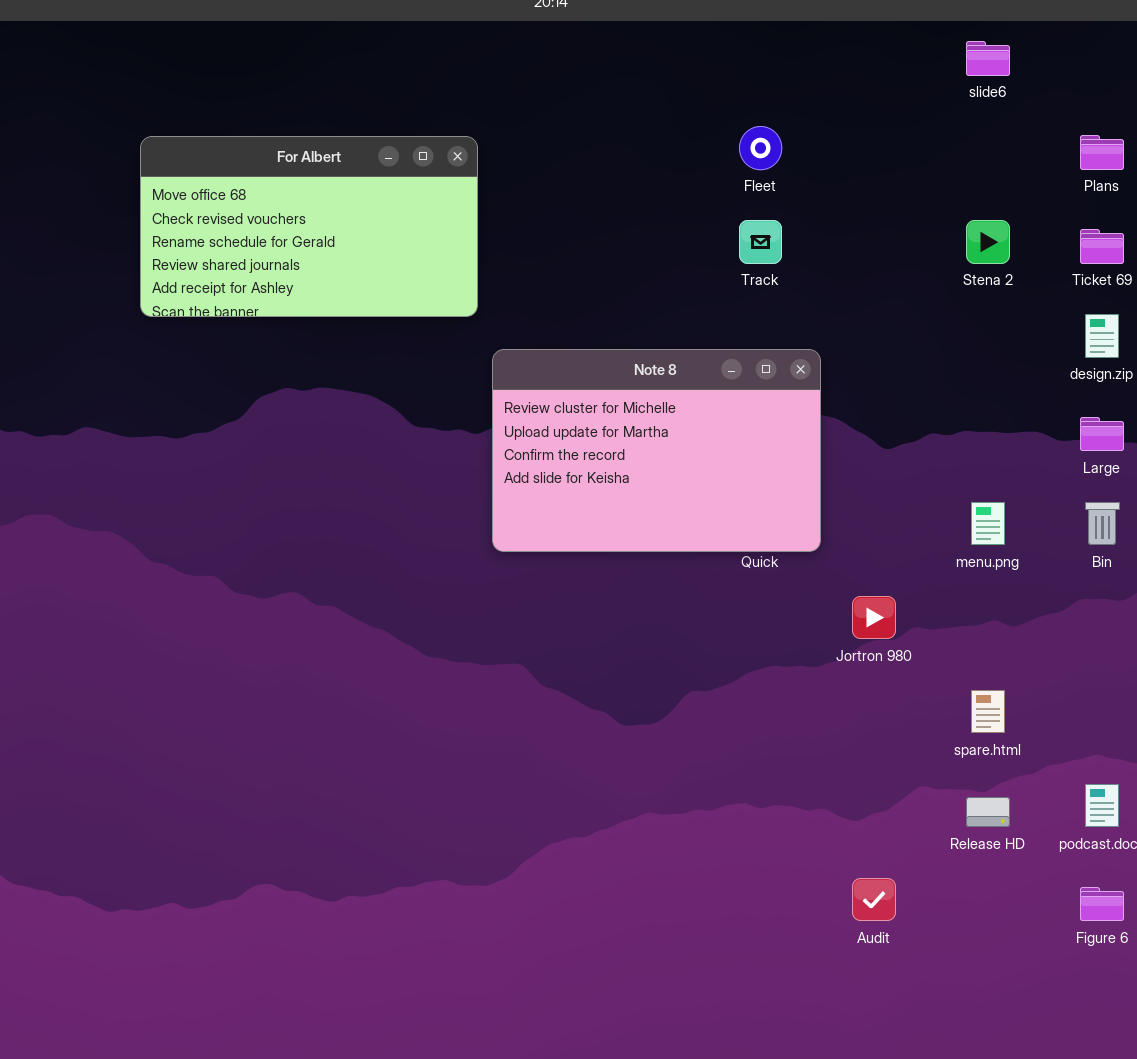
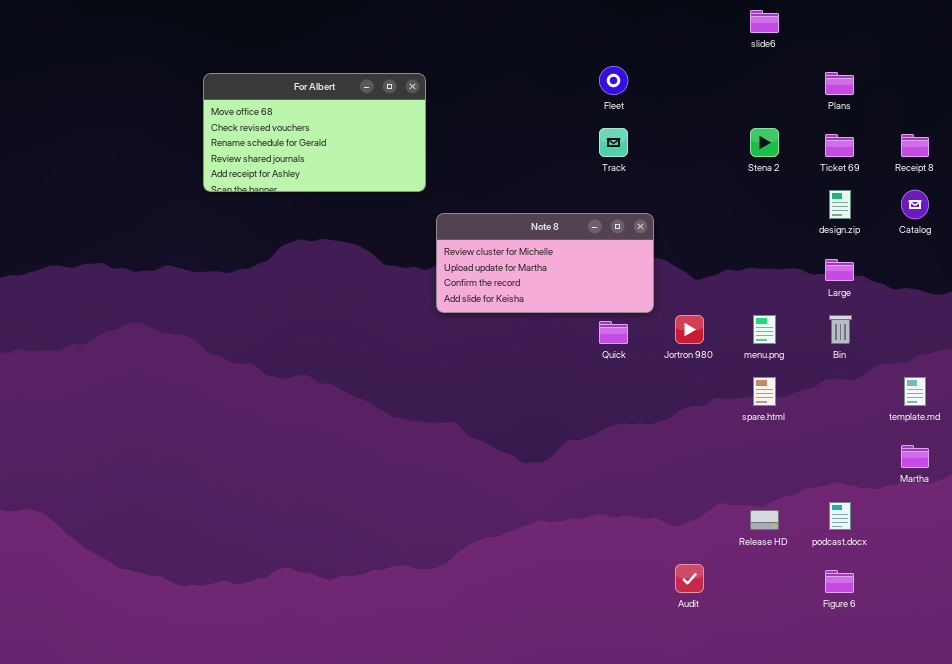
Note 8: [492,349,821,552] -> [436,213,654,313], resized
Jortron 980: [852,596,896,639] -> [675,315,704,344], moved
spare.html: [971,690,1005,733] -> [753,377,776,406], moved

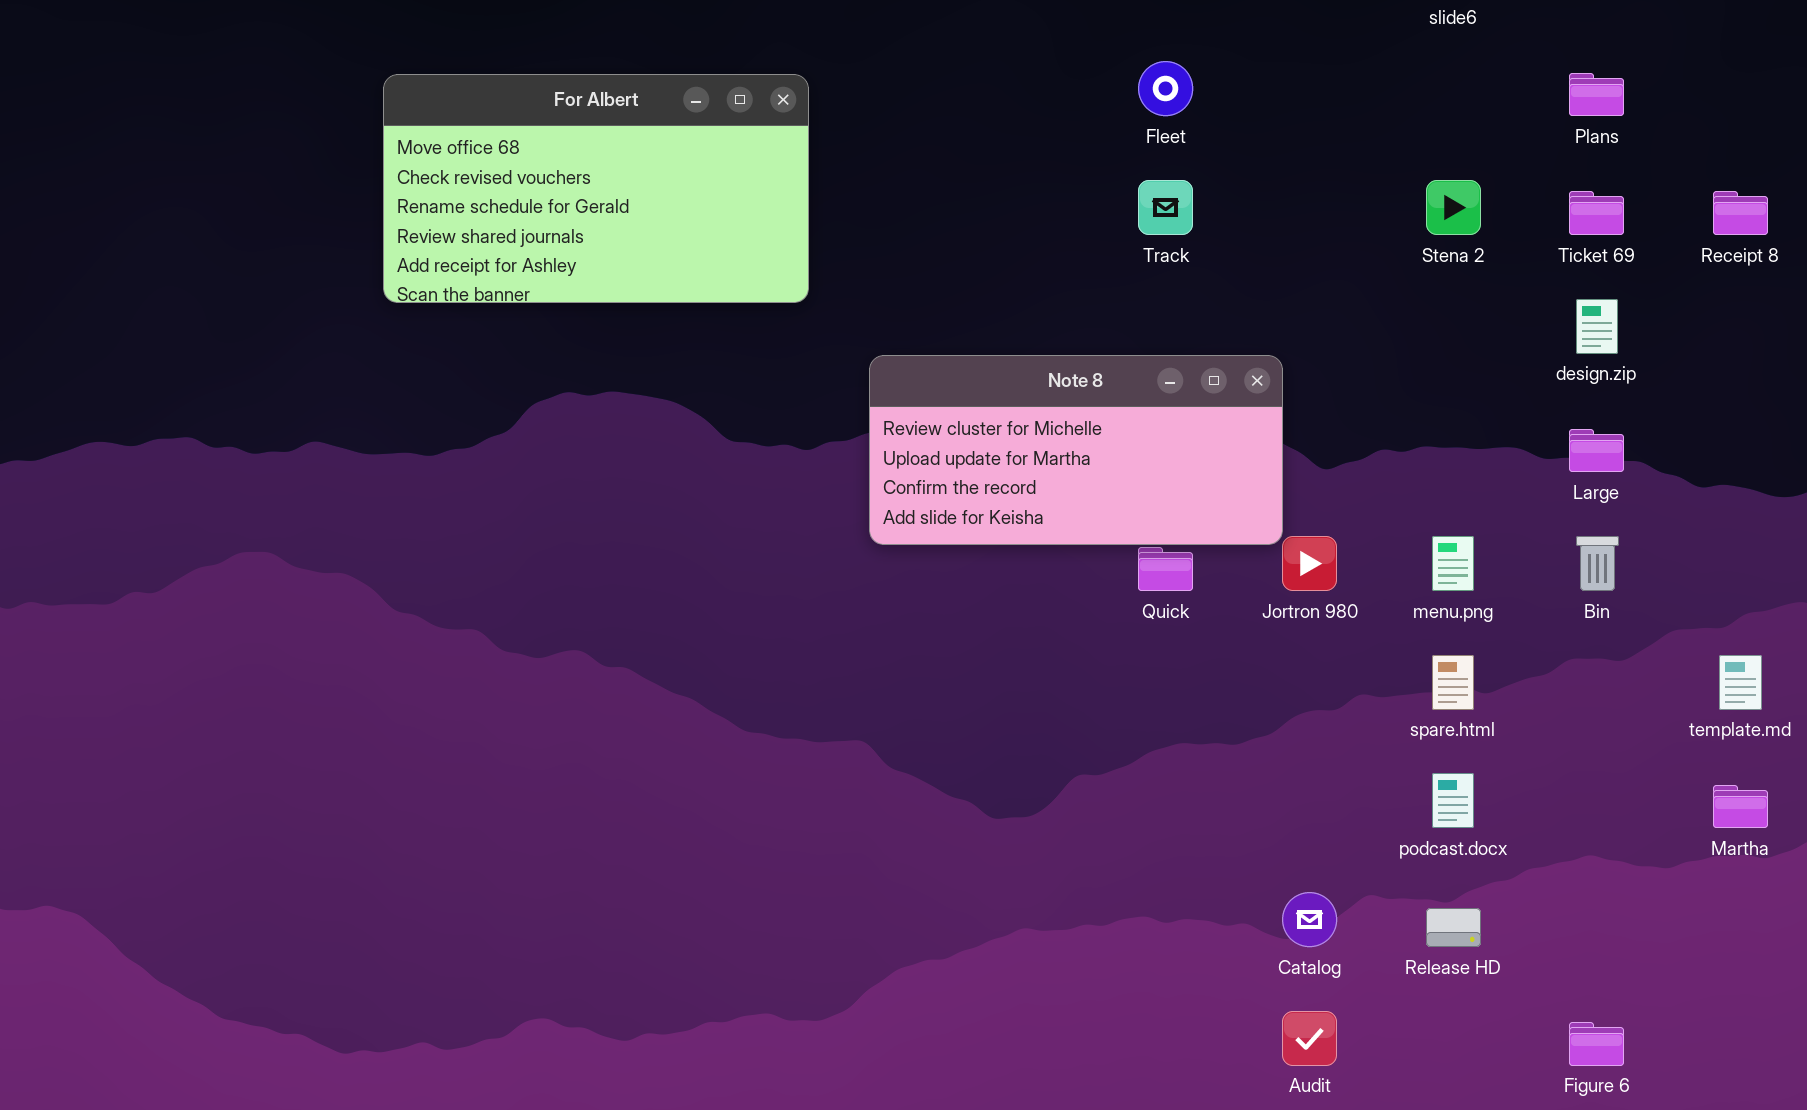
Catalog: [901,190,929,219] -> [1282,892,1337,947], moved
Note 8: [436,213,654,313] -> [869,355,1283,545], moved
podcast.docx: [829,502,851,530] -> [1432,773,1474,828], moved

